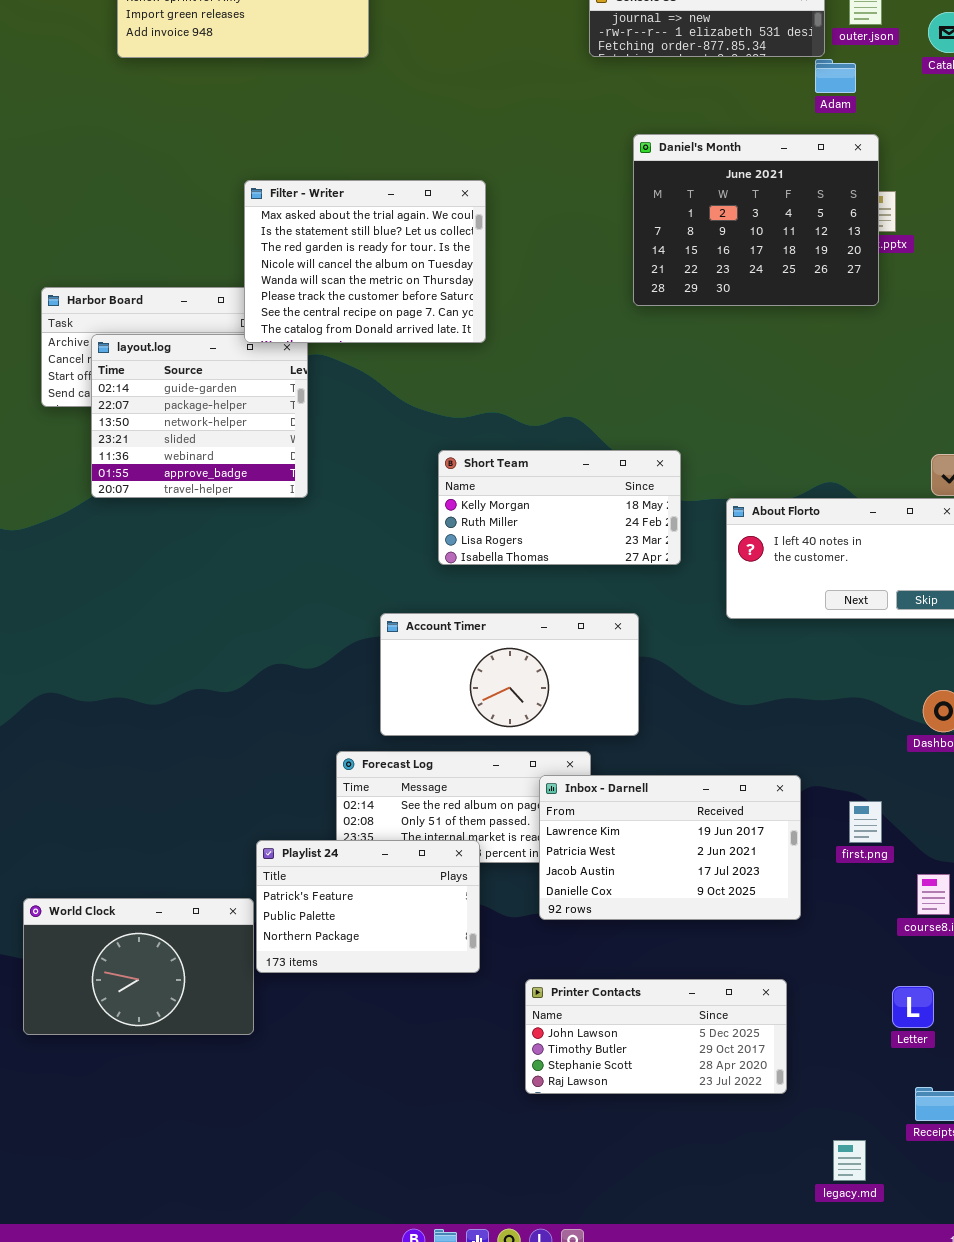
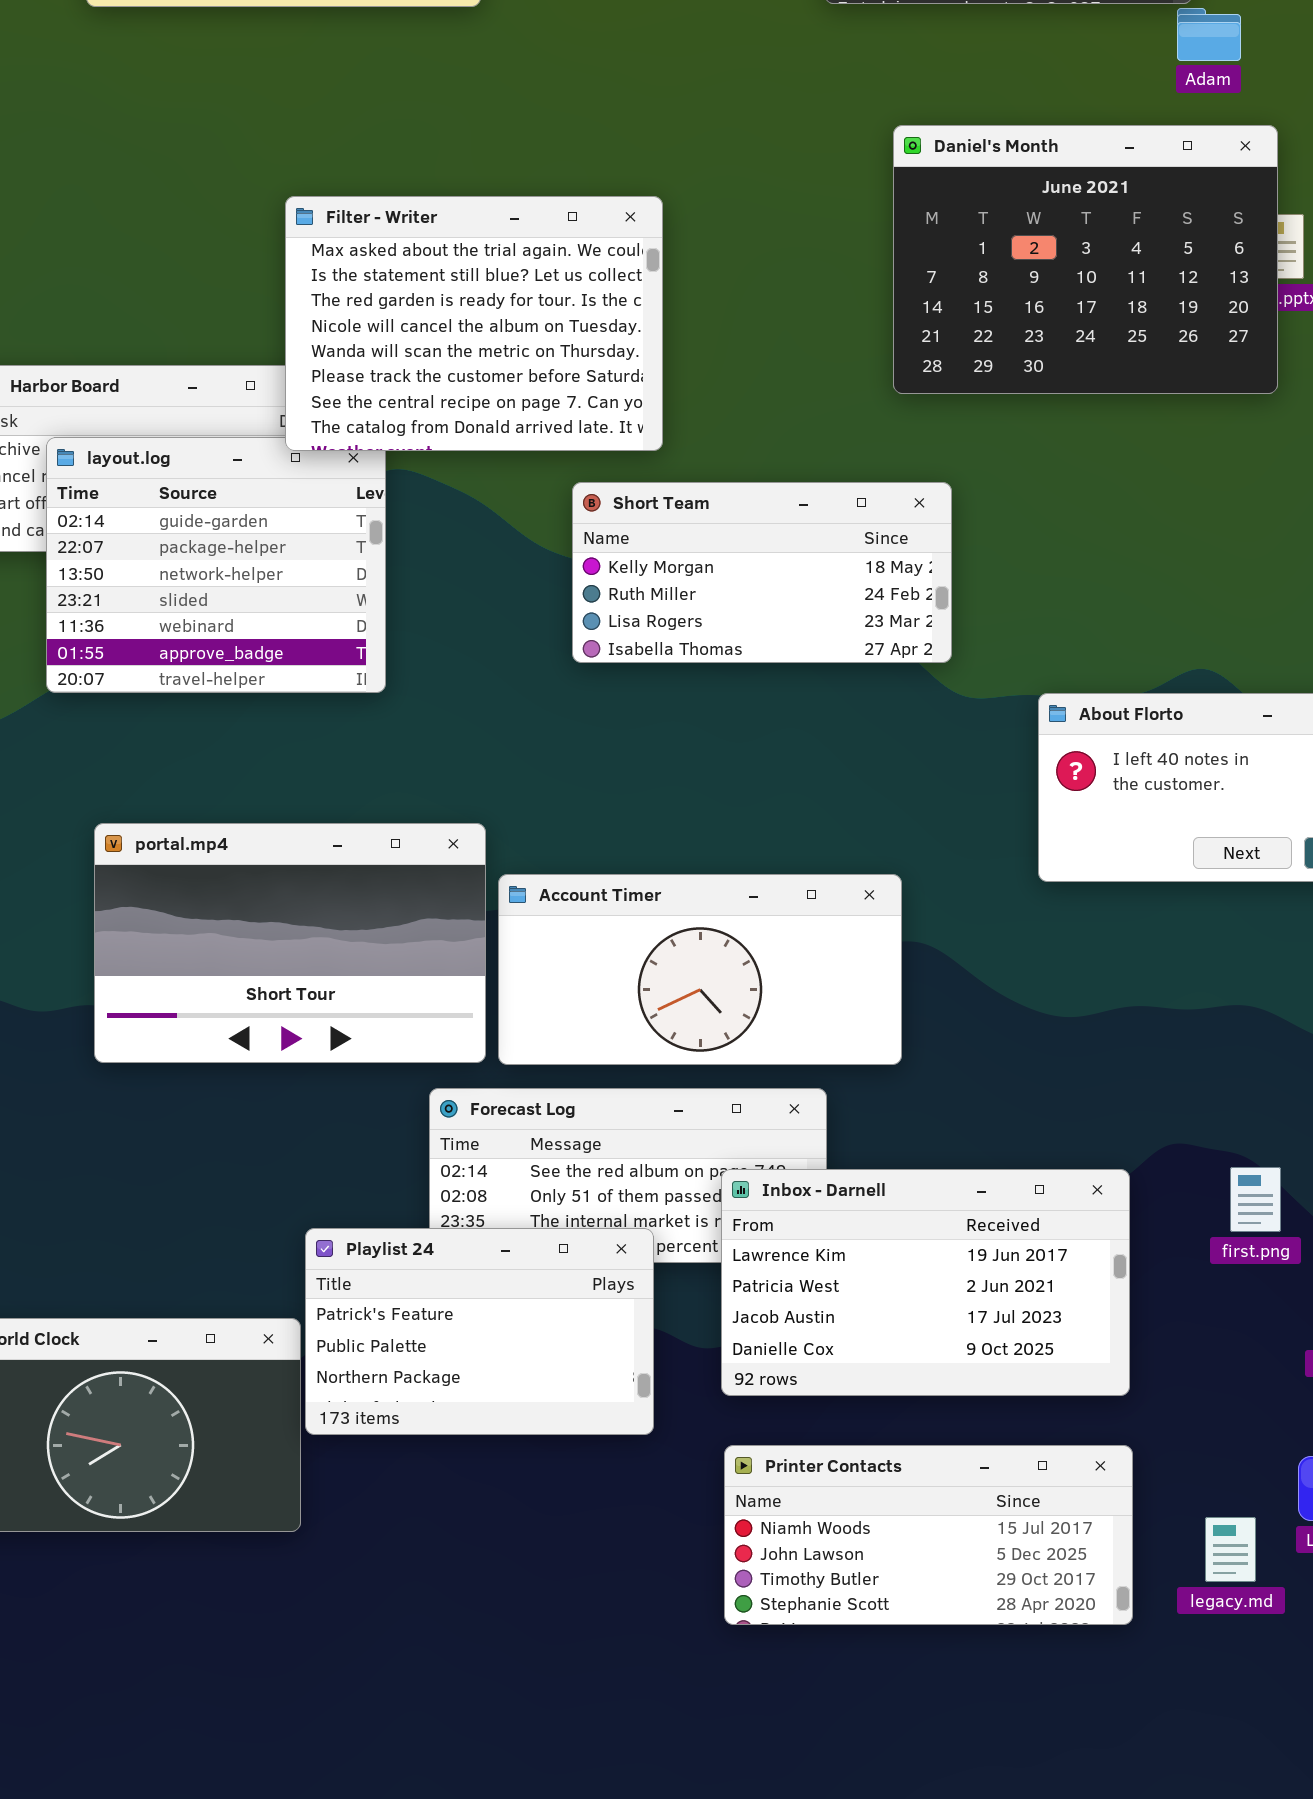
Short Team: [438,450,681,565] -> [572,482,952,663], moved
portal.mp4: none -> [94,823,486,1063], opened
Inbox - Darnell: [539,775,801,920] -> [721,1169,1130,1396], moved
Printer Contacts: [525,979,787,1094] -> [724,1445,1133,1625], scrolled up 1 row
legacy.md: [833,1140,866,1181] -> [1205,1517,1256,1582], moved

